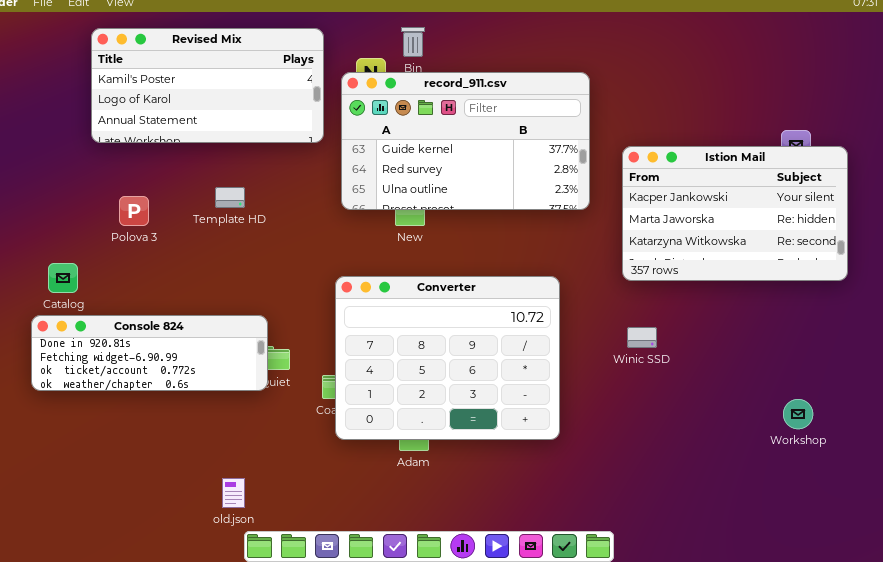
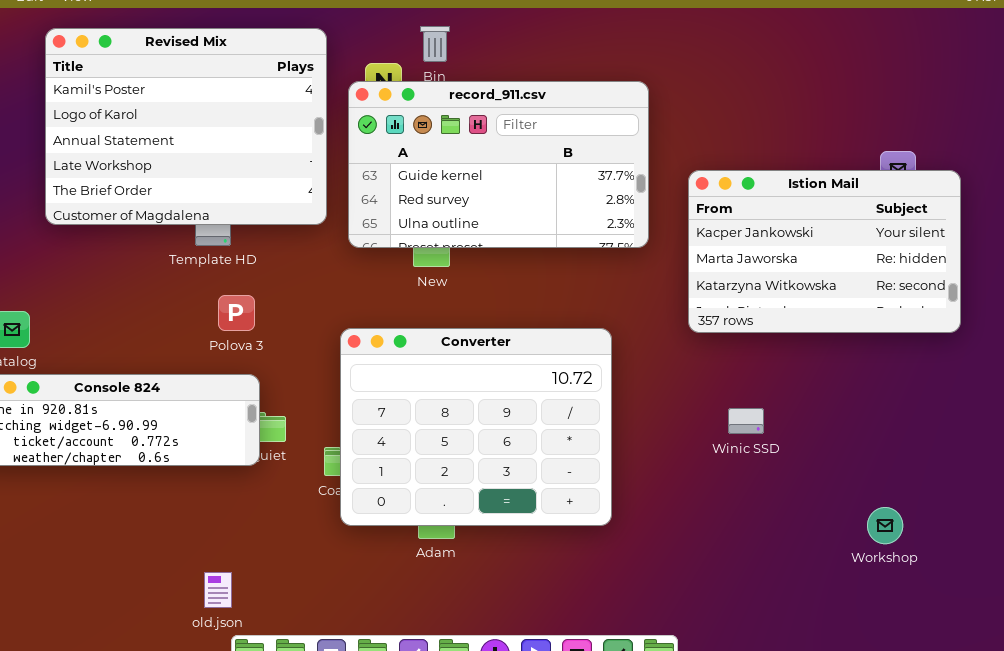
Revised Mix: [91,28,324,143] -> [45,28,327,225], resized
Polova 3: [119,196,149,226] -> [218,295,255,331], moved
Winic SSD: [627,327,657,348] -> [728,408,764,434], moved
Workshop: [783,399,813,429] -> [867,507,903,544], moved

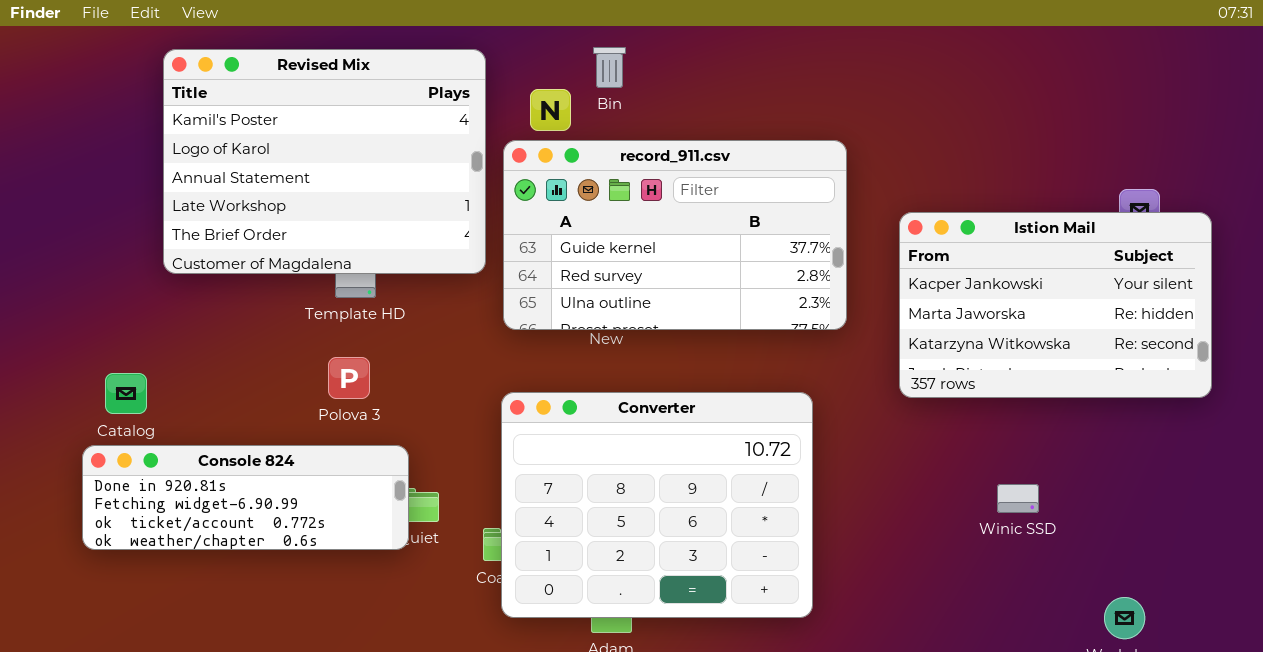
record_911.csv: [348,81,649,248] -> [503,140,847,330], moved
Polova 3: [218,295,255,331] -> [328,357,370,399], moved
Winic SSD: [728,408,764,434] -> [997,484,1039,513], moved

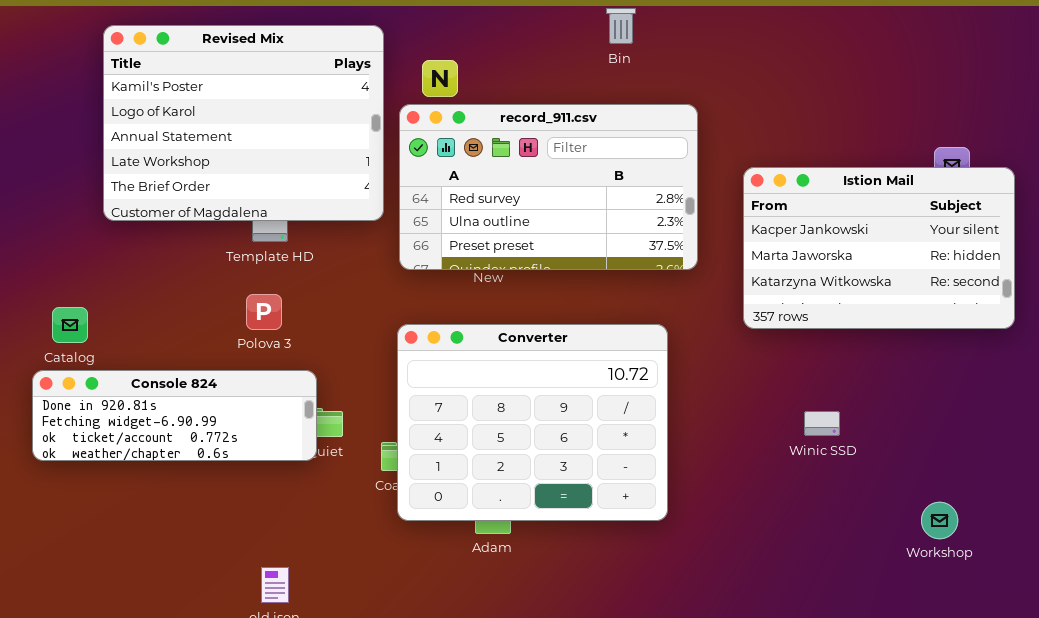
Bin: [593,47,626,88] -> [606,8,636,44], moved
record_911.csv: [503,140,847,330] -> [399,104,698,270], scrolled down 1 row
Winic SSD: [997,484,1039,513] -> [804,411,840,436], moved

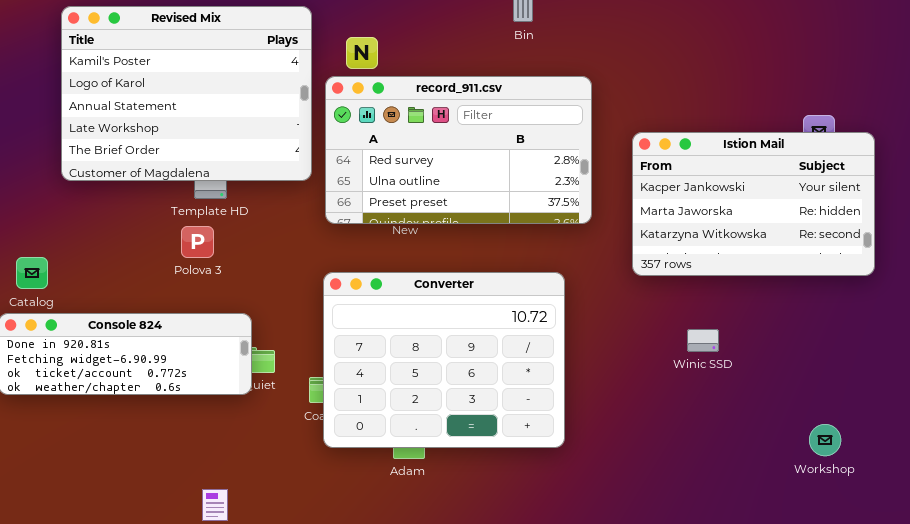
Polova 3: [246,294,282,330] -> [181,226,214,258], moved
Winic SSD: [804,411,840,436] -> [687,329,719,352], moved
Workshop: [921,502,958,539] -> [809,424,841,456], moved

